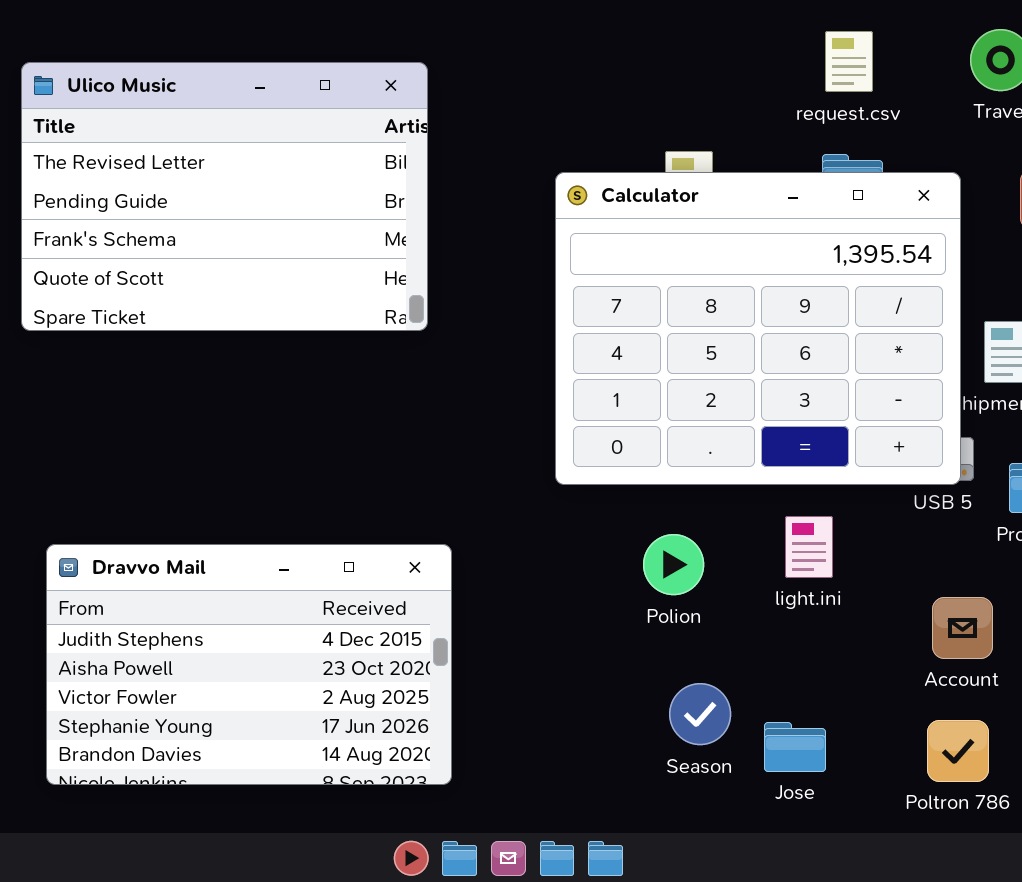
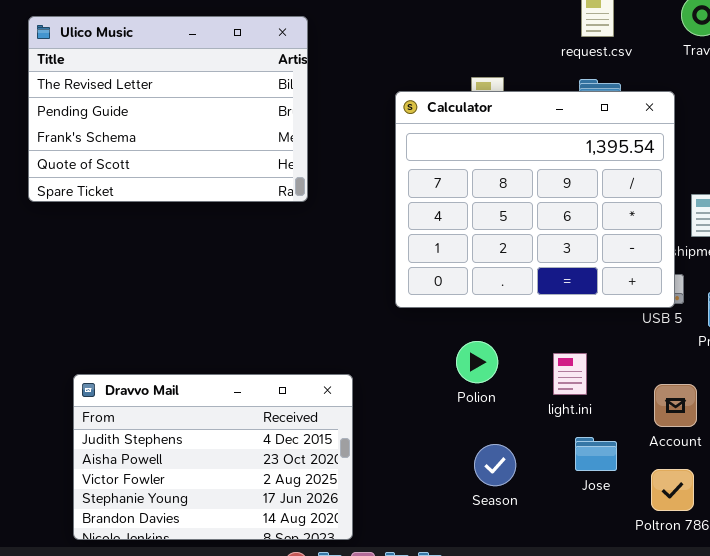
light.ini: [785,516,833,578] -> [553,353,587,395], moved
Dravvo Mail: [46,544,452,785] -> [73,374,353,540], moved
Jose: [764,722,826,772] -> [575,437,617,471], moved

